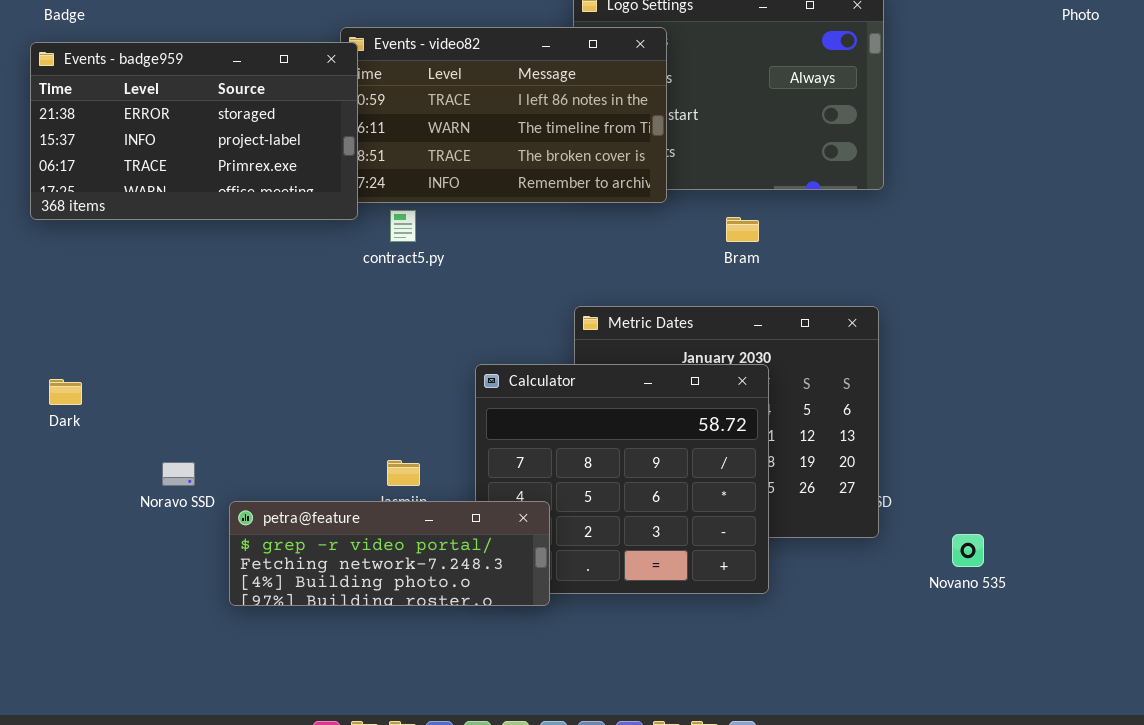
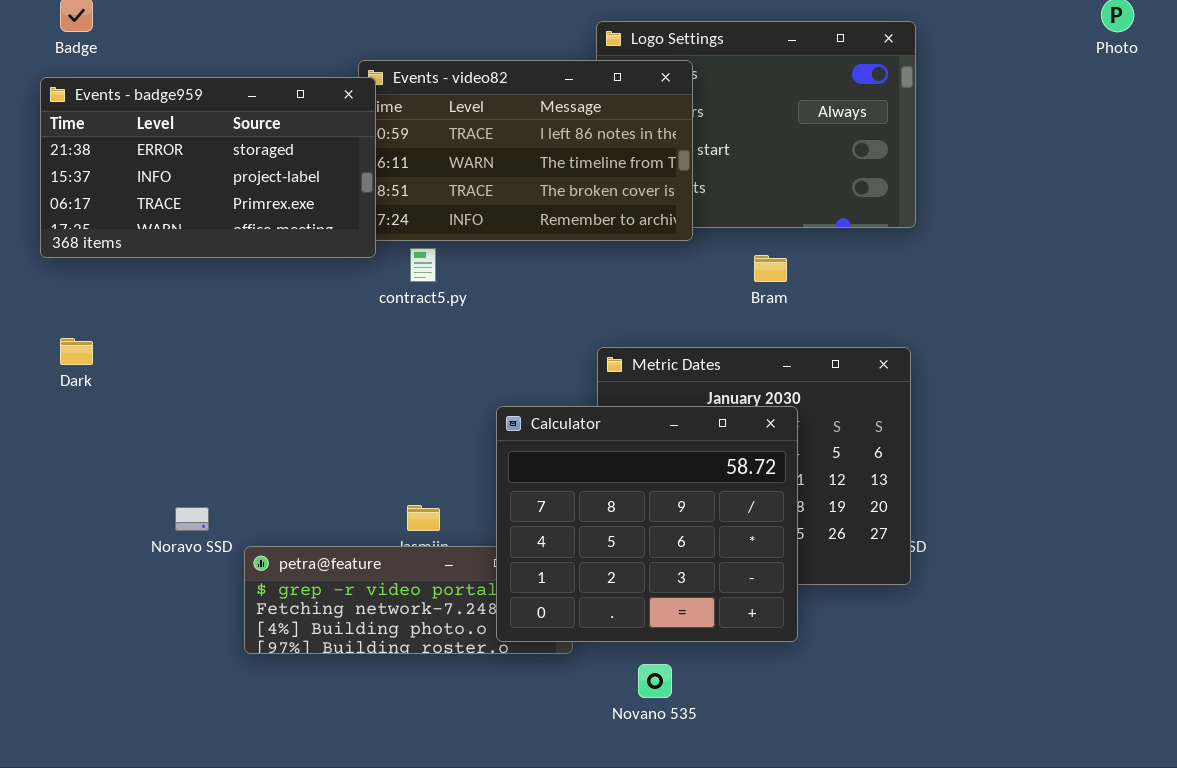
Calculator: [475,364,769,594] -> [496,406,798,642], raised
Dark: [49,379,82,405] -> [60,338,93,365], moved
Novano 535: [952,534,984,567] -> [638,664,672,698], moved

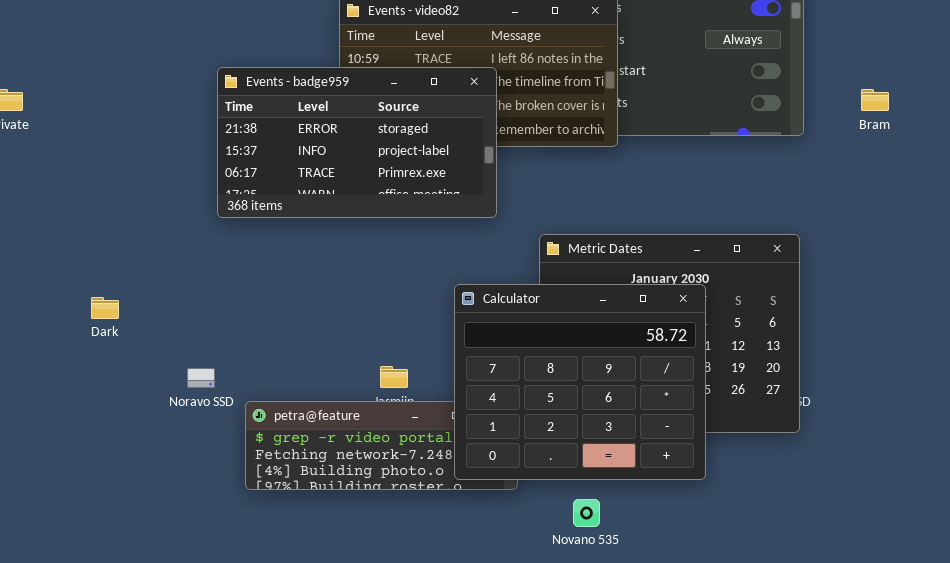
Events - badge959: [40,77,376,258] -> [217,67,497,218], moved
Bram: [754,255,787,282] -> [861,89,889,111], moved
Dark: [60,338,93,365] -> [91,297,119,319], moved

